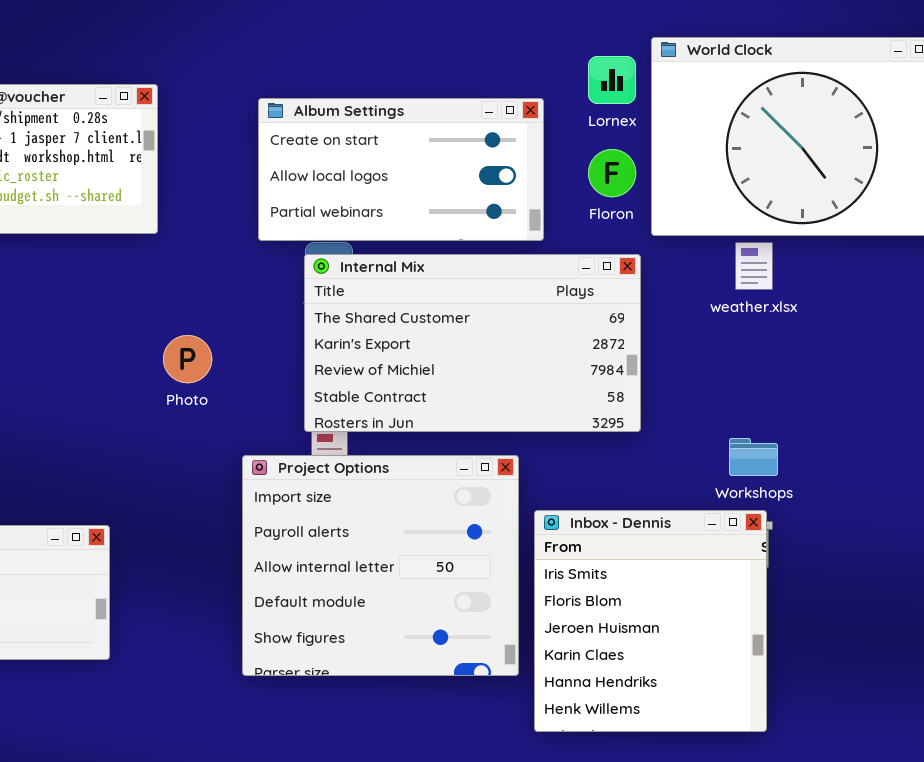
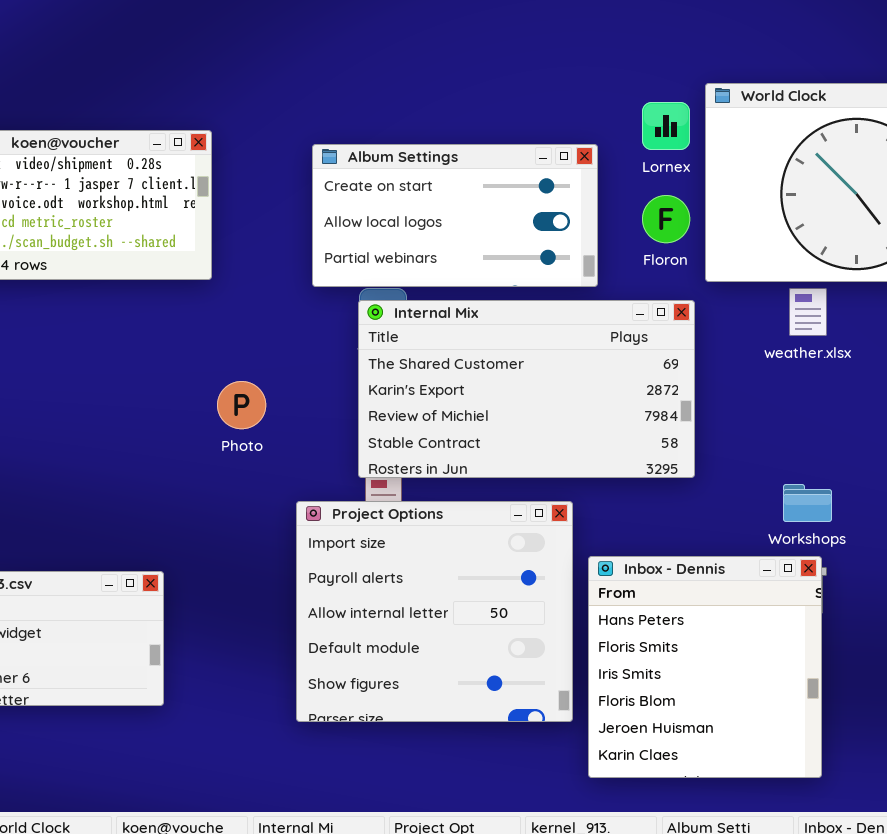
Inbox - Dennis: [534,510,767,732] -> [588,556,822,778], scrolled up 2 rows

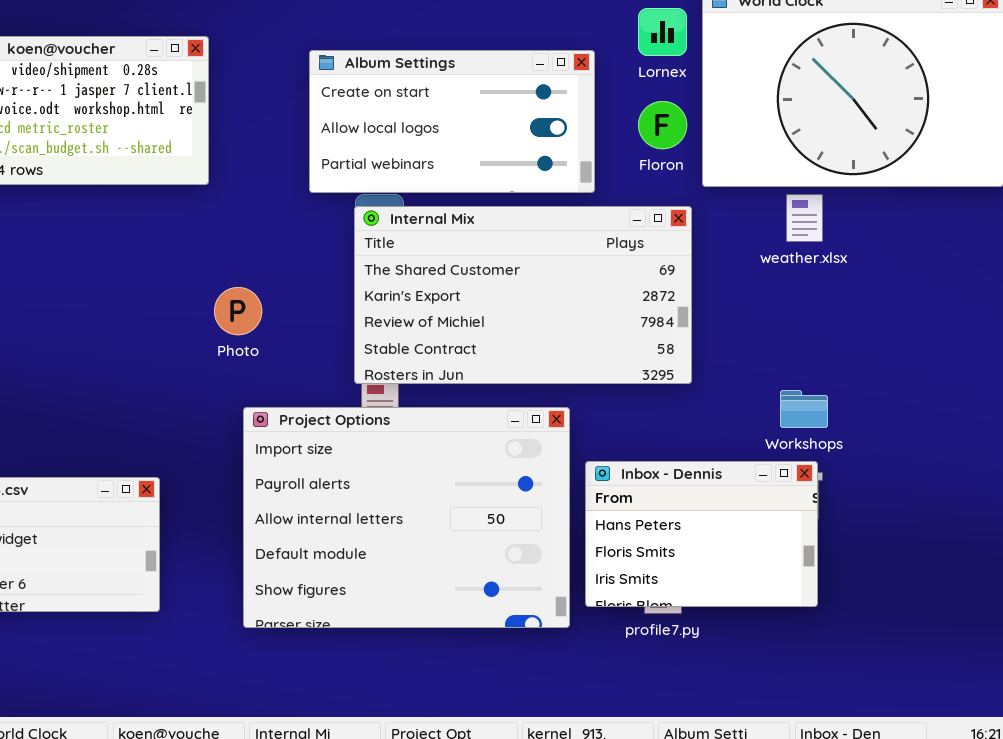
Project Options: [296,501,573,722] -> [243,407,570,628], resized
Inbox - Dennis: [588,556,822,778] -> [585,461,818,607], resized

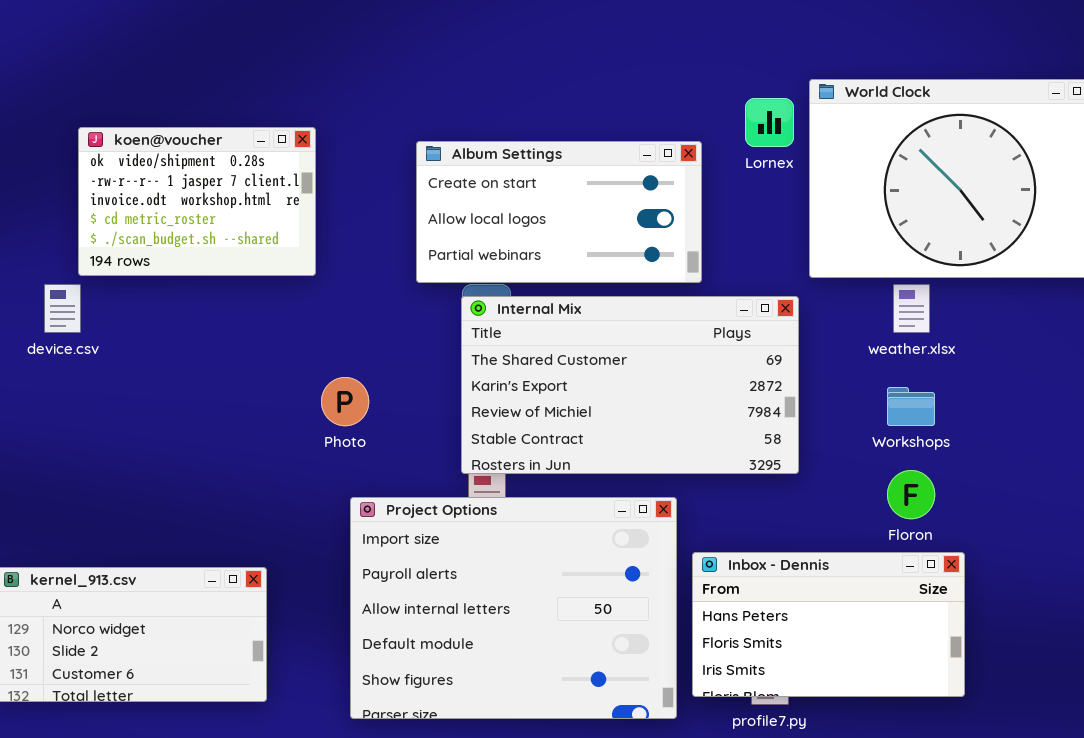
Floron: [638,101,687,149] -> [887,470,935,519], moved
Workshops: [780,390,828,428] -> [887,387,935,426], moved
Inbox - Dennis: [585,461,818,607] -> [692,552,965,697], resized

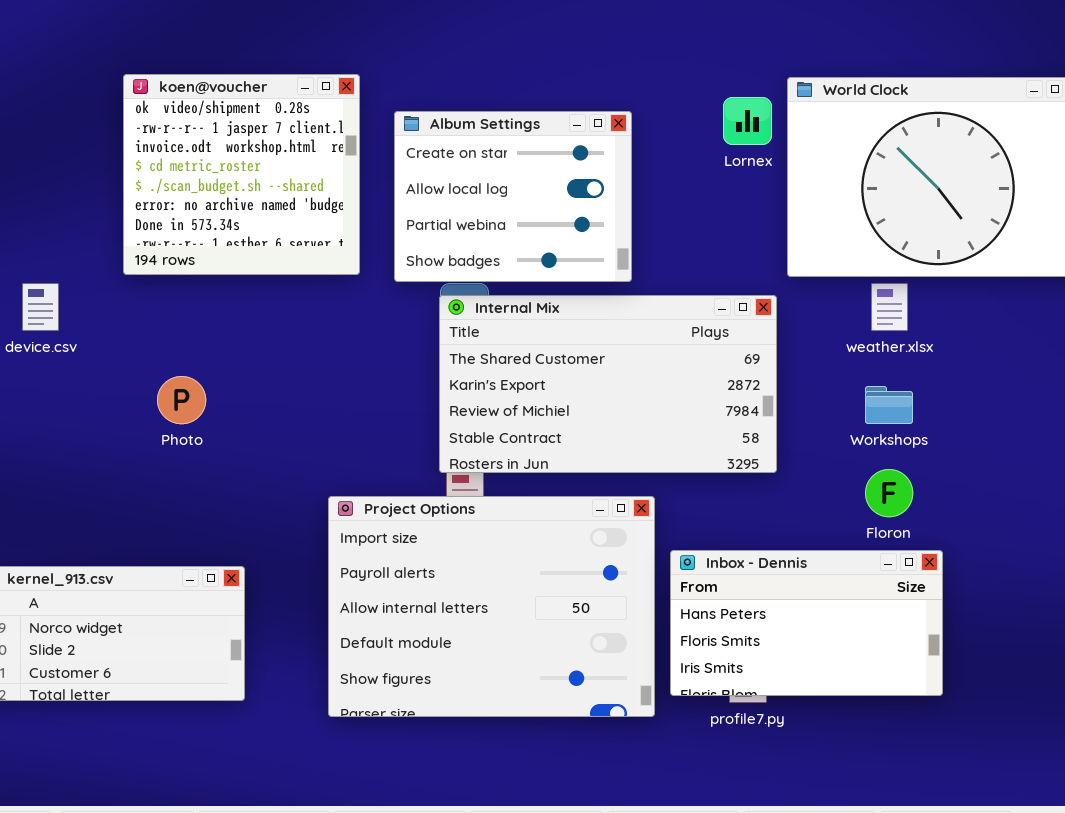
koen@voucher: [78,127,316,276] -> [123,74,360,275], moved, resized
Album Settings: [416,141,702,283] -> [394,111,632,282], resized
Photo: [321,377,369,426] -> [157,376,206,424], moved

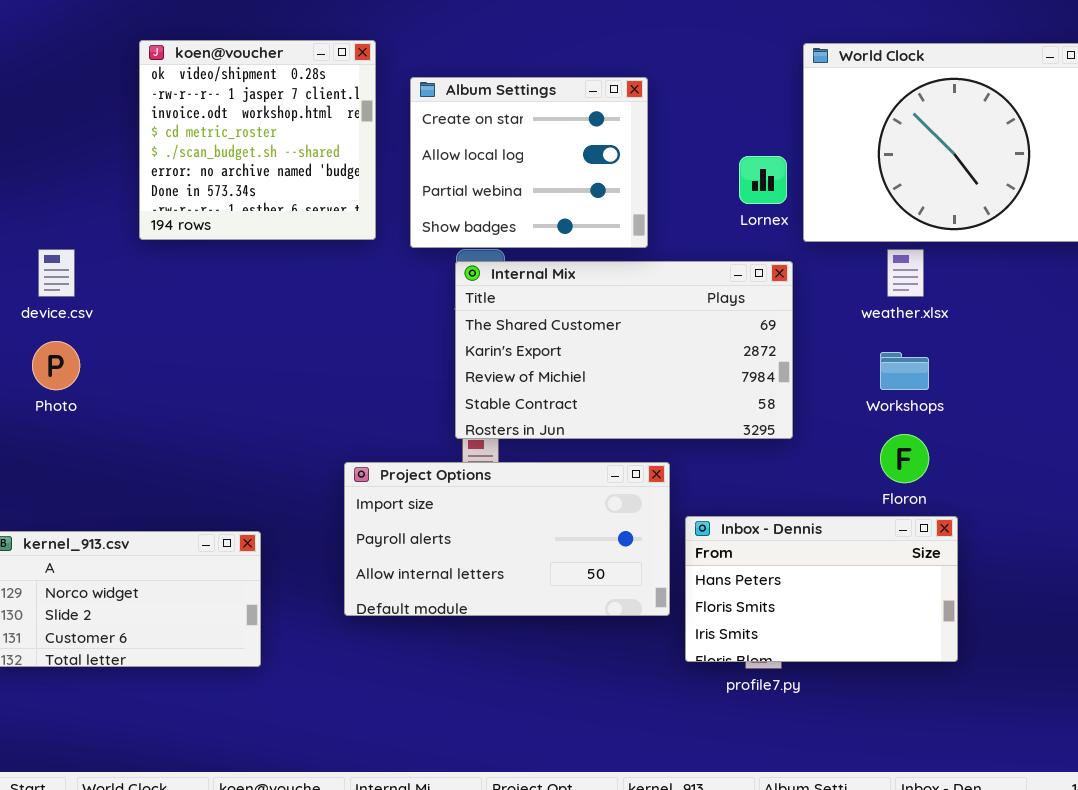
Lornex: [723,97,772,145] -> [739,156,787,204], moved
Photo: [157,376,206,424] -> [32,341,80,390], moved
Project Options: [328,496,655,717] -> [344,462,670,616], resized

